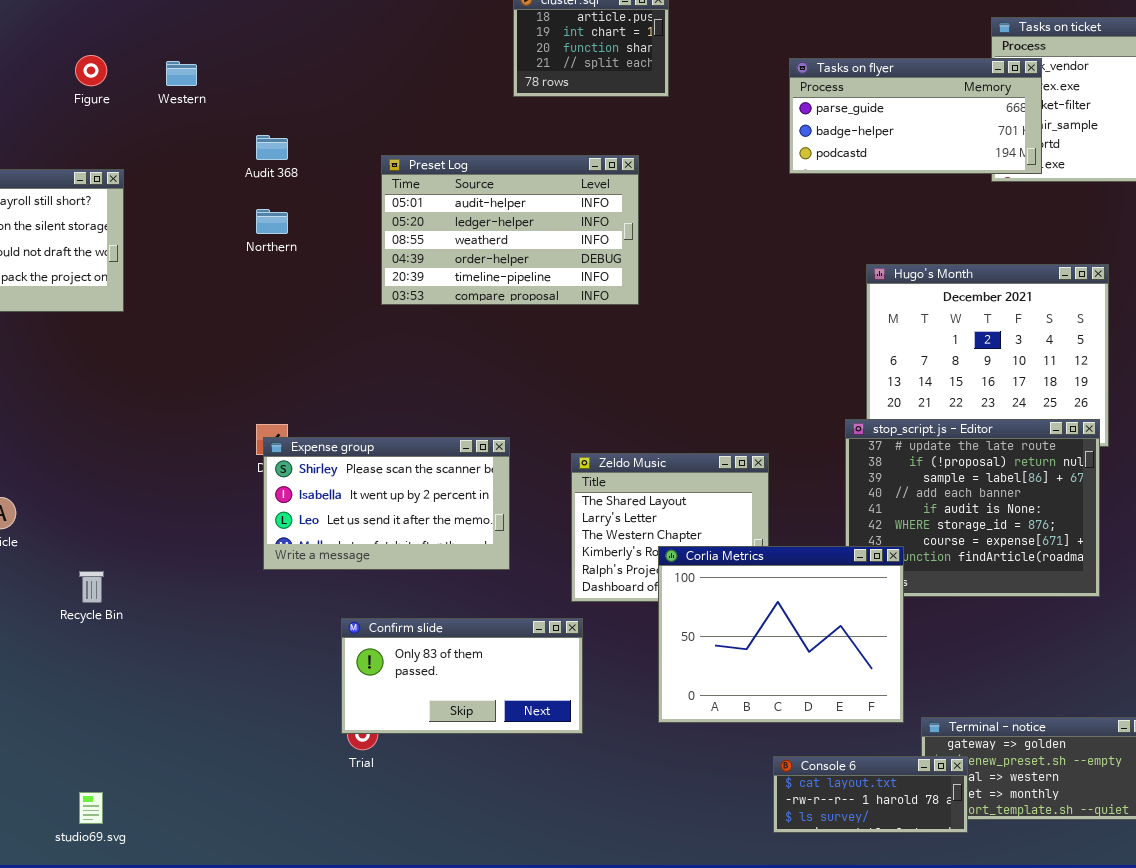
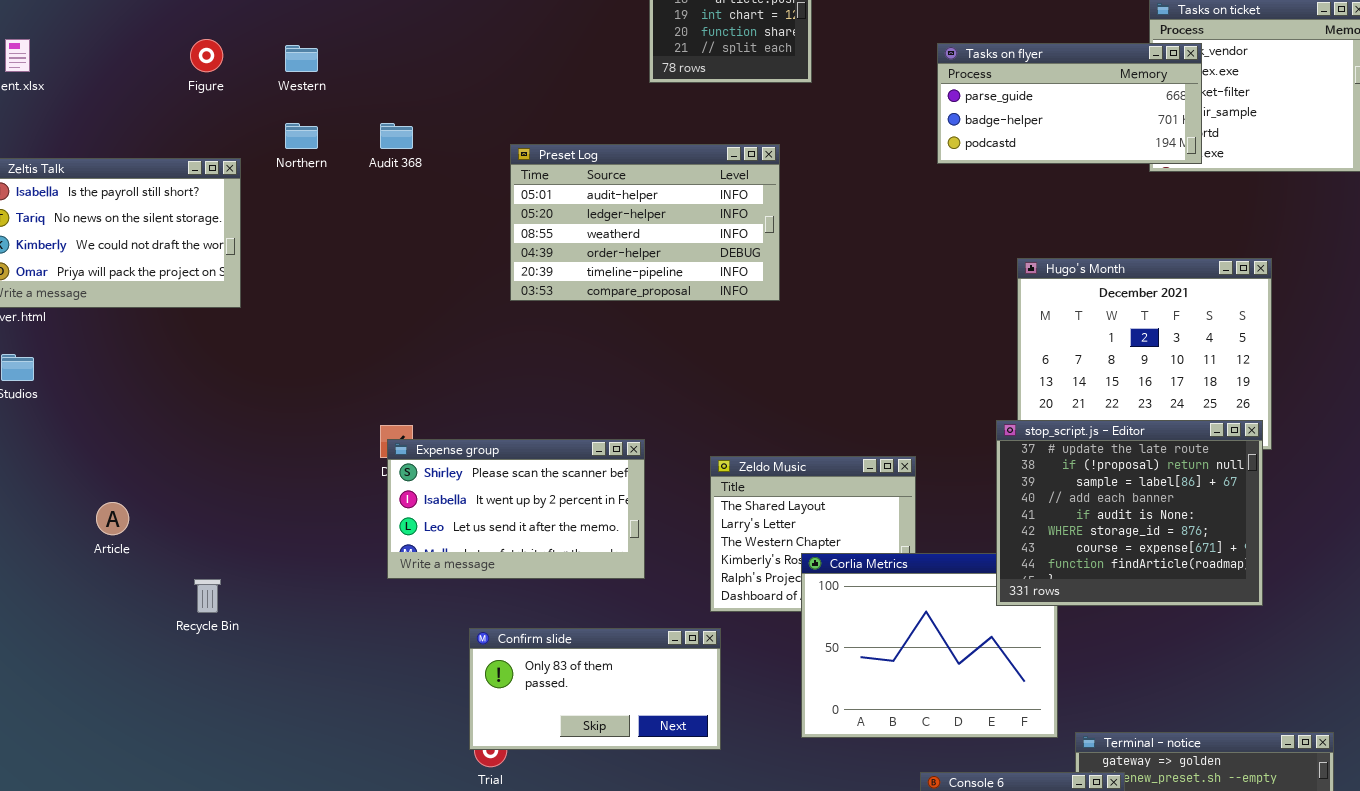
Northern: [256,209,288,234] -> [285,123,318,149], moved
stop_script.js - Editor: [845,419,1100,597] -> [996,420,1263,606], raised

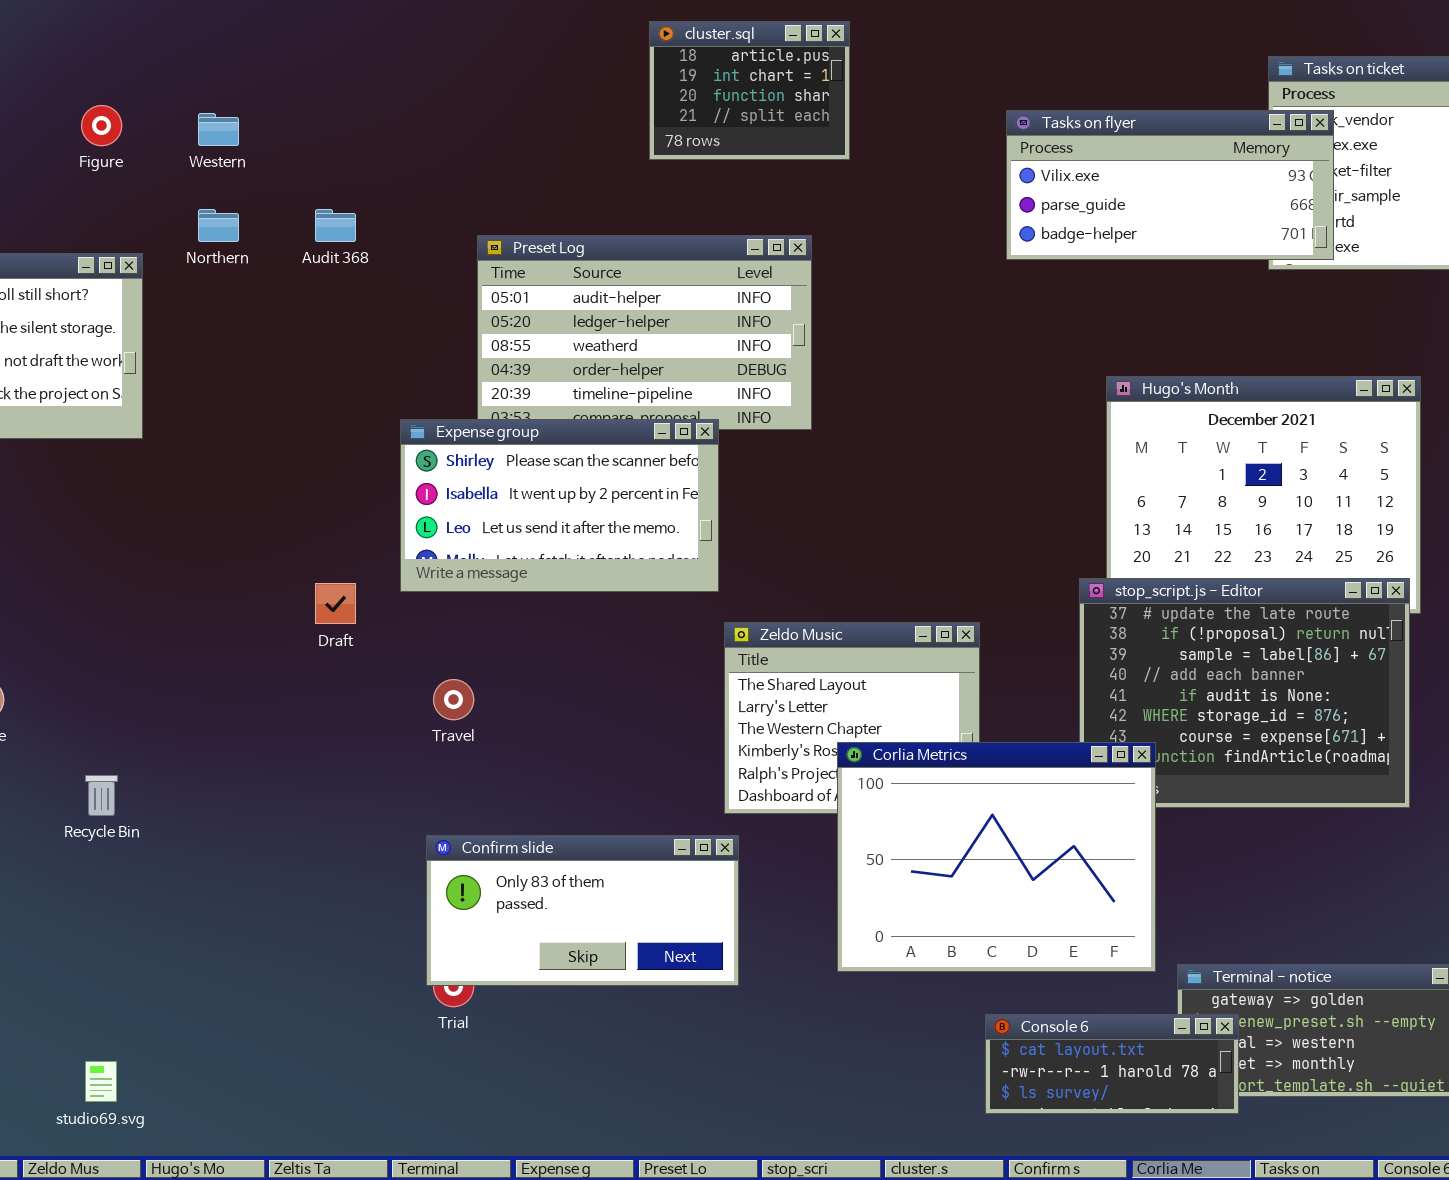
Tasks on flyer: [937,43,1202,164] -> [1006,110,1334,260], scrolled up 1 row
Expense group: [387,439,645,579] -> [400,419,719,592], moved
Corlia Metrics: [801,553,1058,738] -> [837,742,1156,972], raised

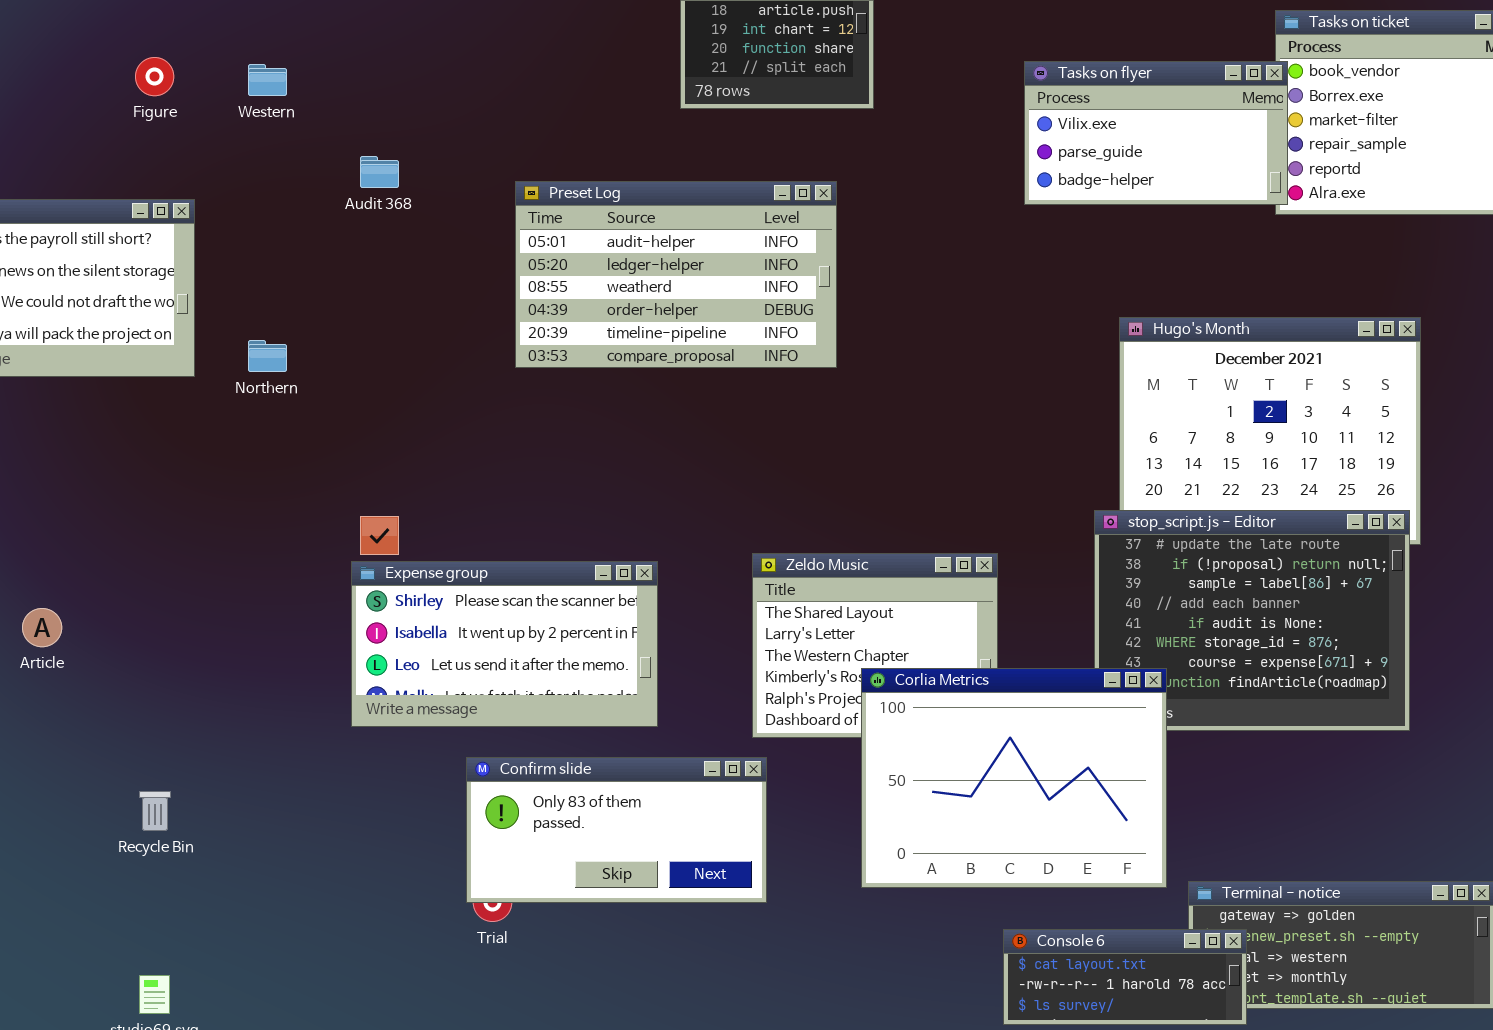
Tasks on flyer: [1006,110,1334,260] -> [1024,61,1288,205], resized
Northern: [198,209,239,242] -> [248,340,287,372], moved
Expense group: [400,419,719,592] -> [351,561,658,727], moved
Recycle Bin: [85,775,118,816] -> [139,791,171,831], moved

